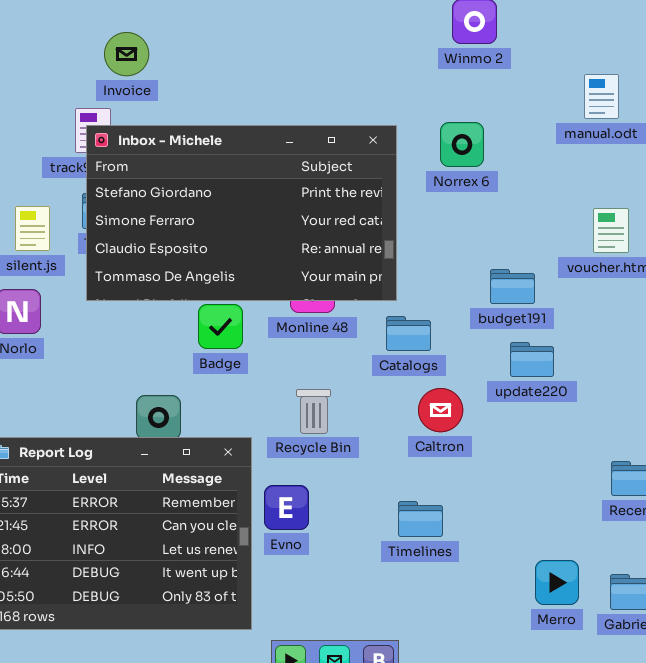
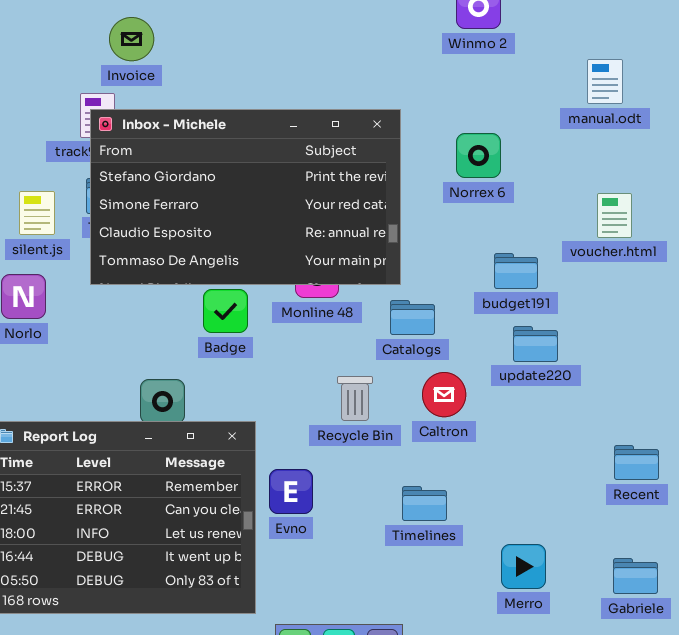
Norrex 6: [440,122,484,167] -> [456,133,501,178], moved
Recycle Bin: [296,389,331,434] -> [337,376,373,421], moved
Merro: [535,560,579,605] -> [501,544,546,589], moved

